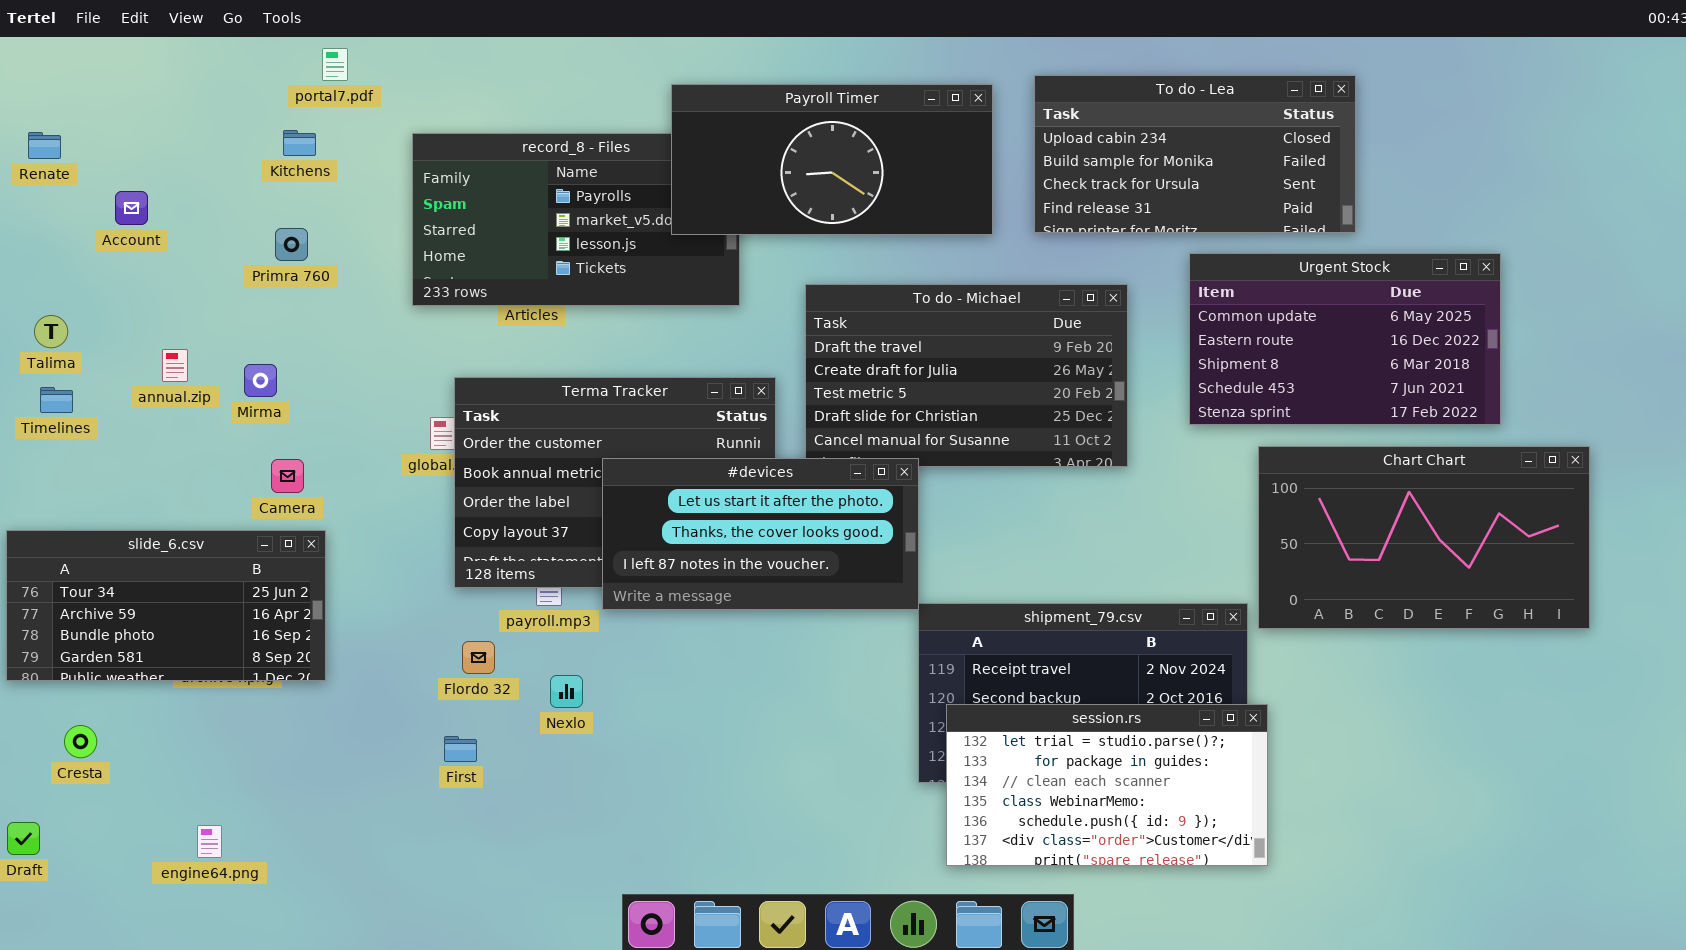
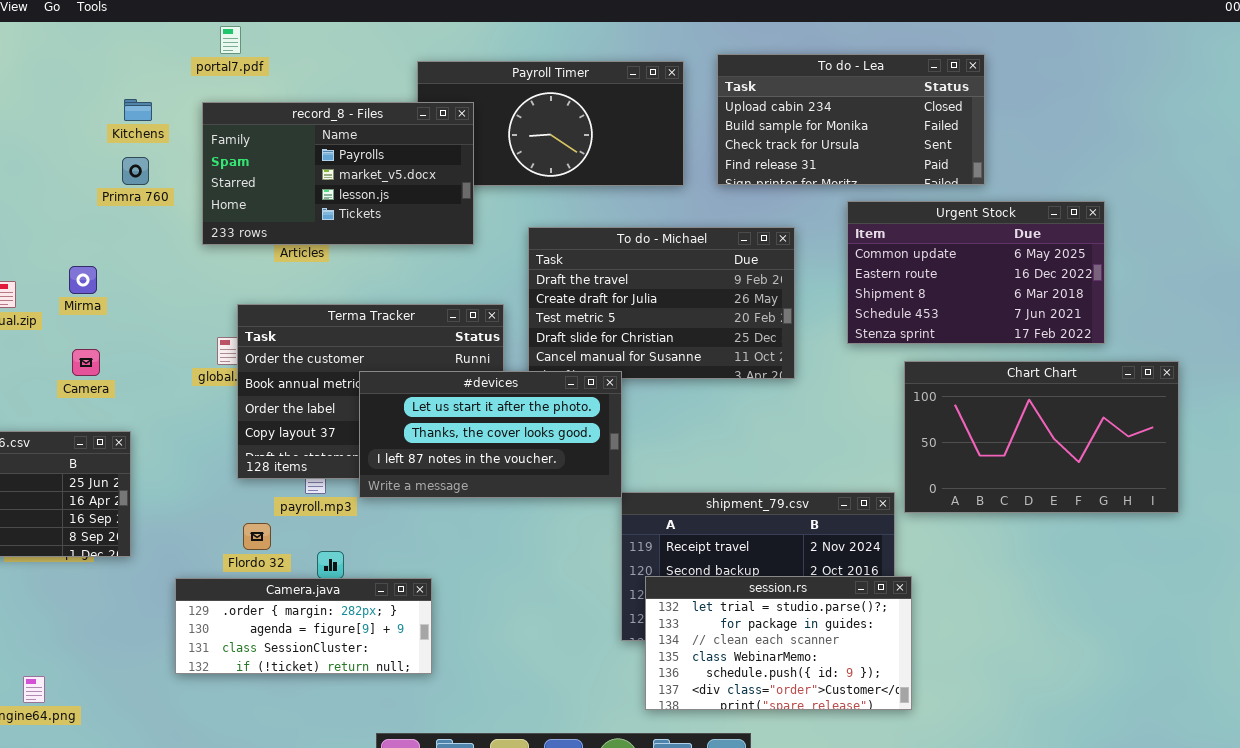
portal7.pdf: [322,48,348,81] -> [220,26,241,54], moved
Kitchens: [283,130,316,156] -> [124,99,152,121], moved
record_8 - Files: [412,133,740,306] -> [202,102,474,245], raised
Primra 760: [275,228,308,261] -> [122,157,149,185], moved
Mirma: [244,364,277,397] -> [69,266,97,294], moved
Camera: [271,459,304,493] -> [72,349,100,376], moved
Camera.java: none -> [175,578,432,674], opened

